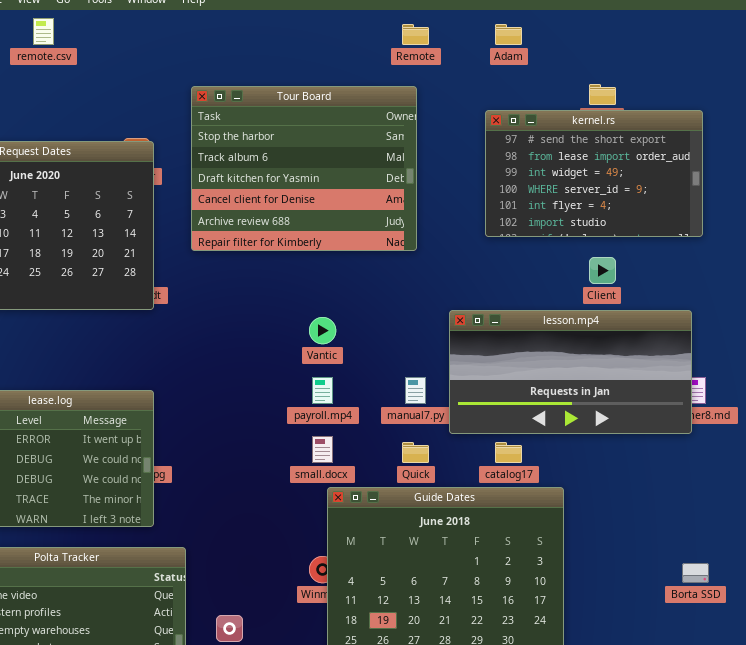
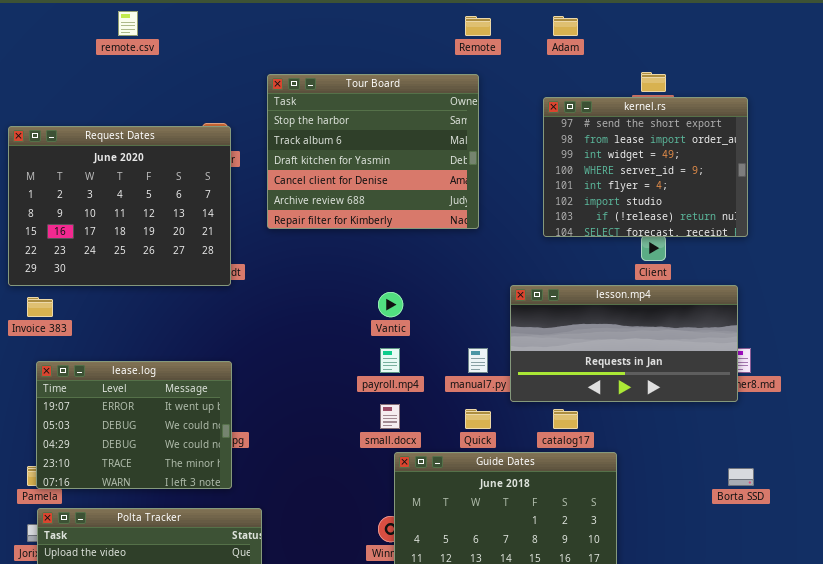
kernel.rs: [485,110,703,237] -> [543,97,748,237], resized
Borta SSD: [682,563,709,583] -> [728,468,754,486], moved

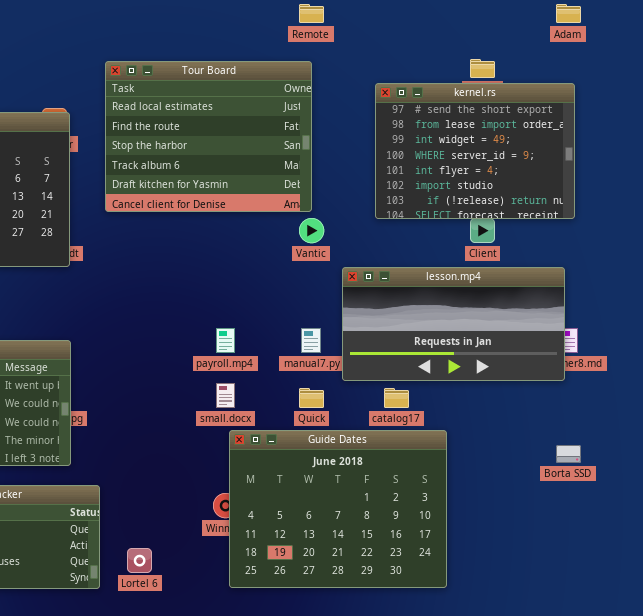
Adam: [553,16,578,36] -> [556,4,581,23], moved
Tour Board: [267,74,479,229] -> [105,61,312,212], scrolled up 2 rows
Vantic: [378,292,403,317] -> [299,218,324,243], moved

